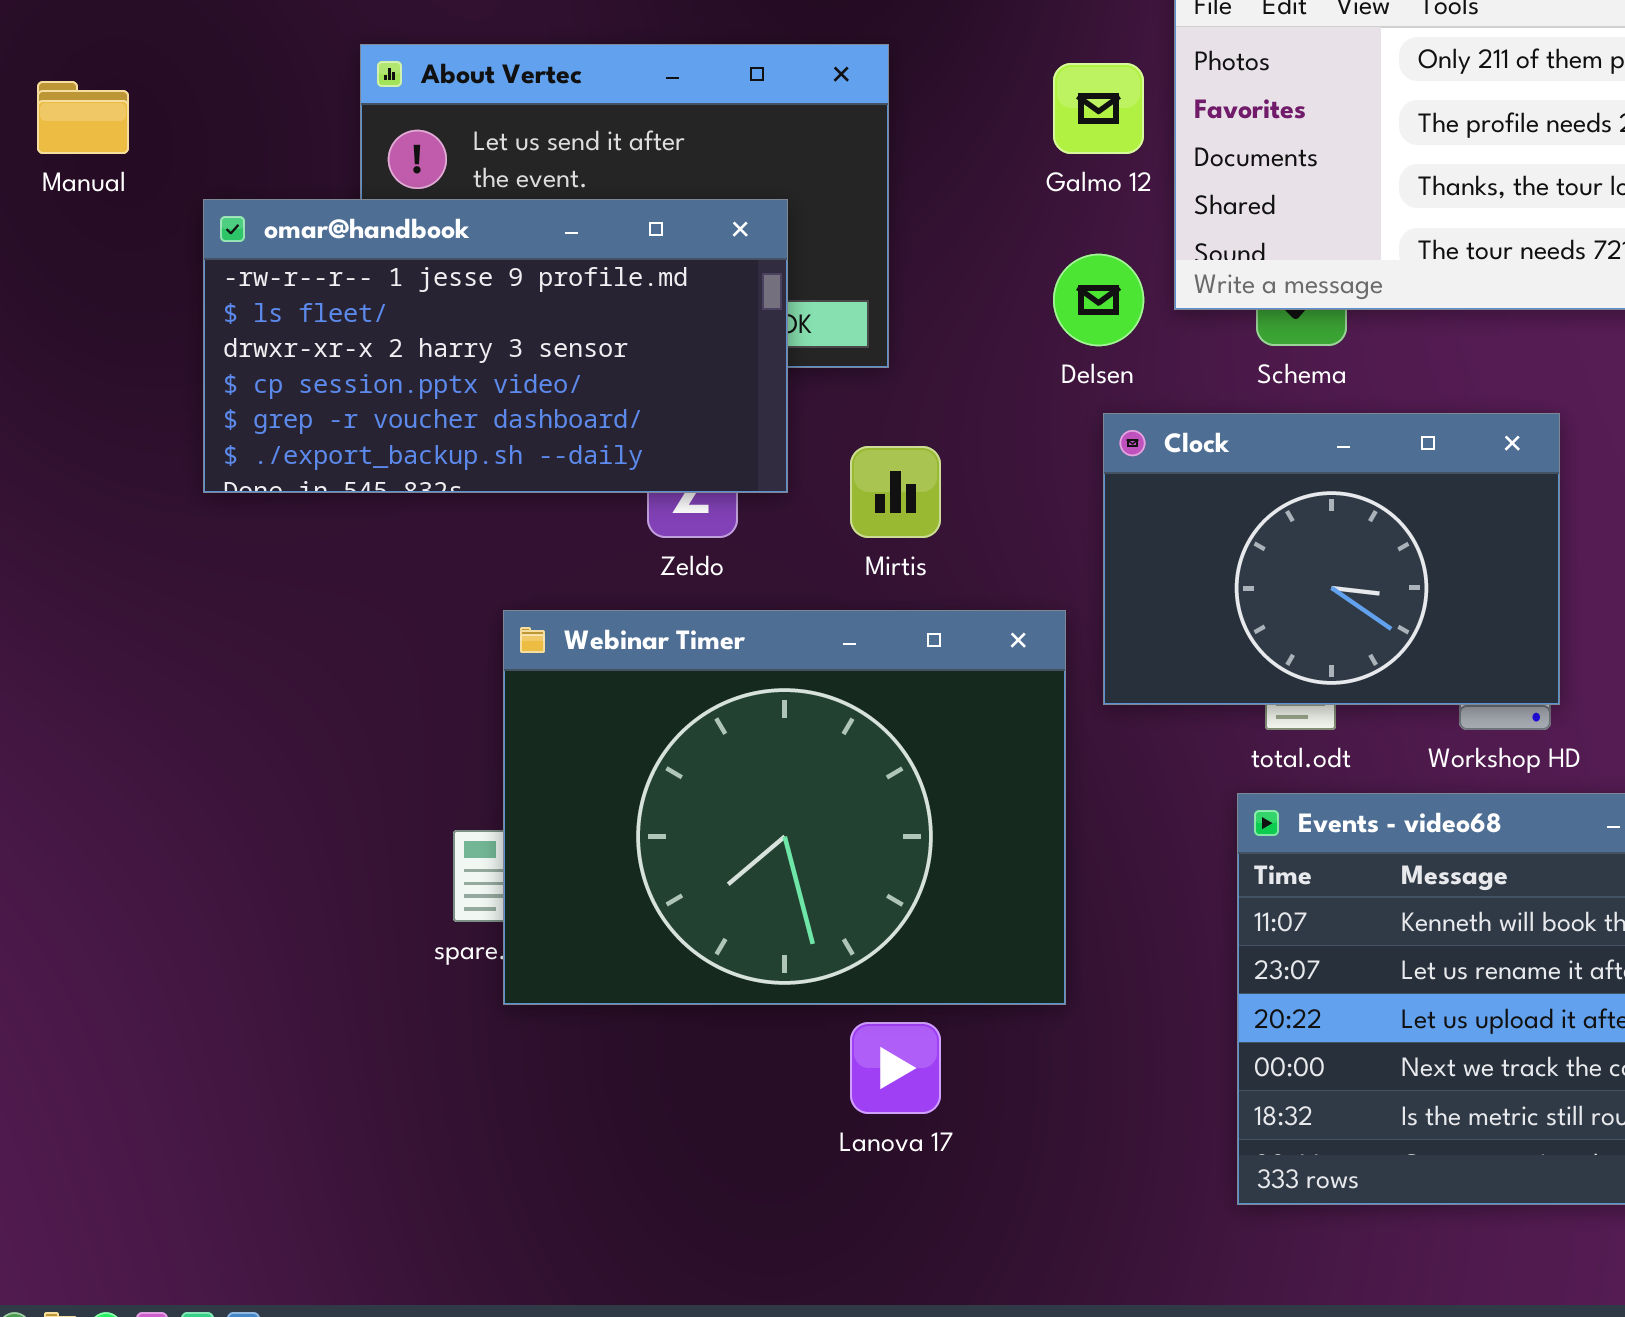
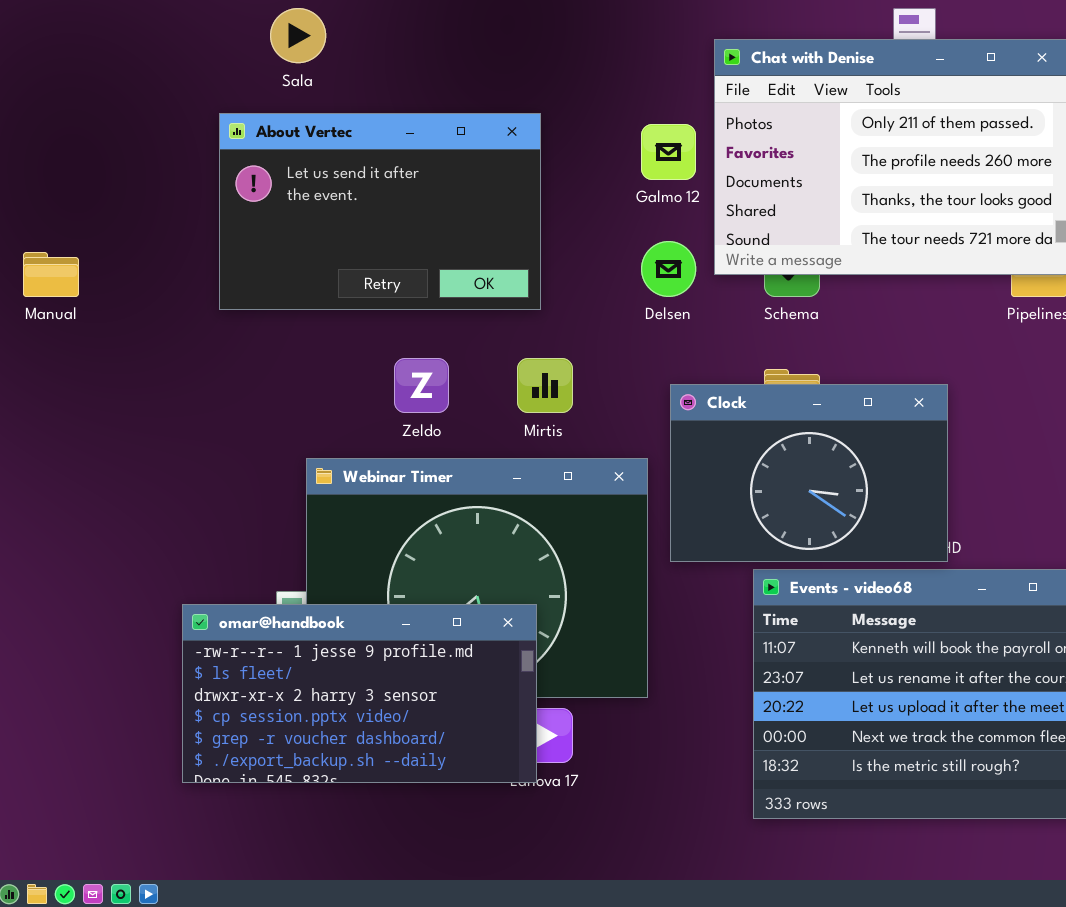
Manual: [37,81,129,154] -> [23,252,79,297], moved
omar@handbook: [203,199,788,493] -> [182,604,537,783], moved
Clock: [1103,413,1560,705] -> [670,384,948,562], moved

